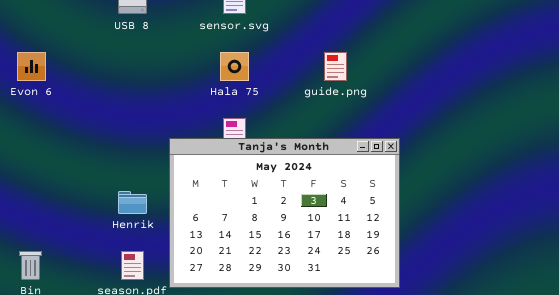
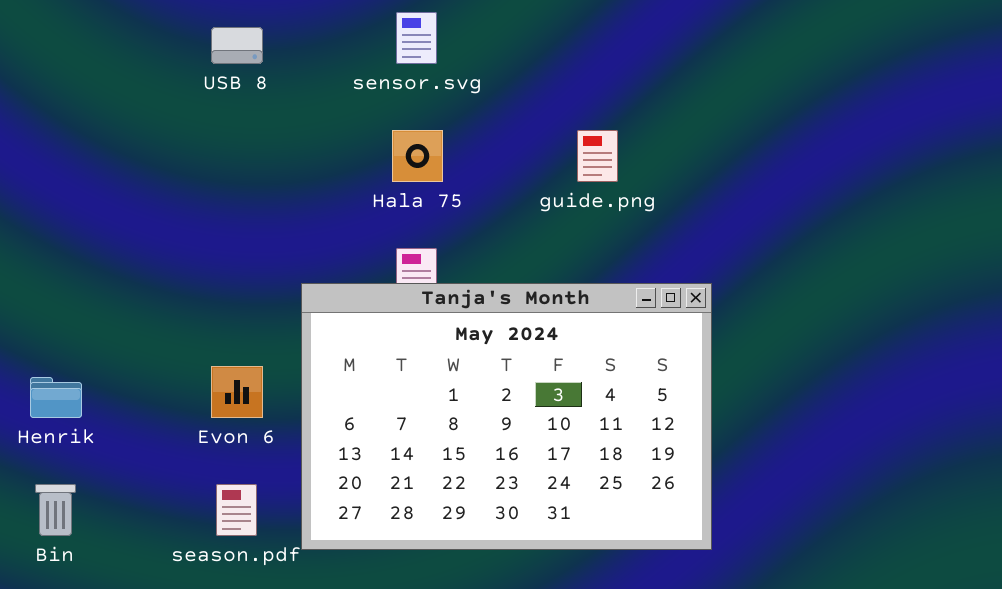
Evon 6: [17,52,46,81] -> [211,366,263,418], moved
Henrik: [118,191,147,214] -> [30,377,82,418], moved

